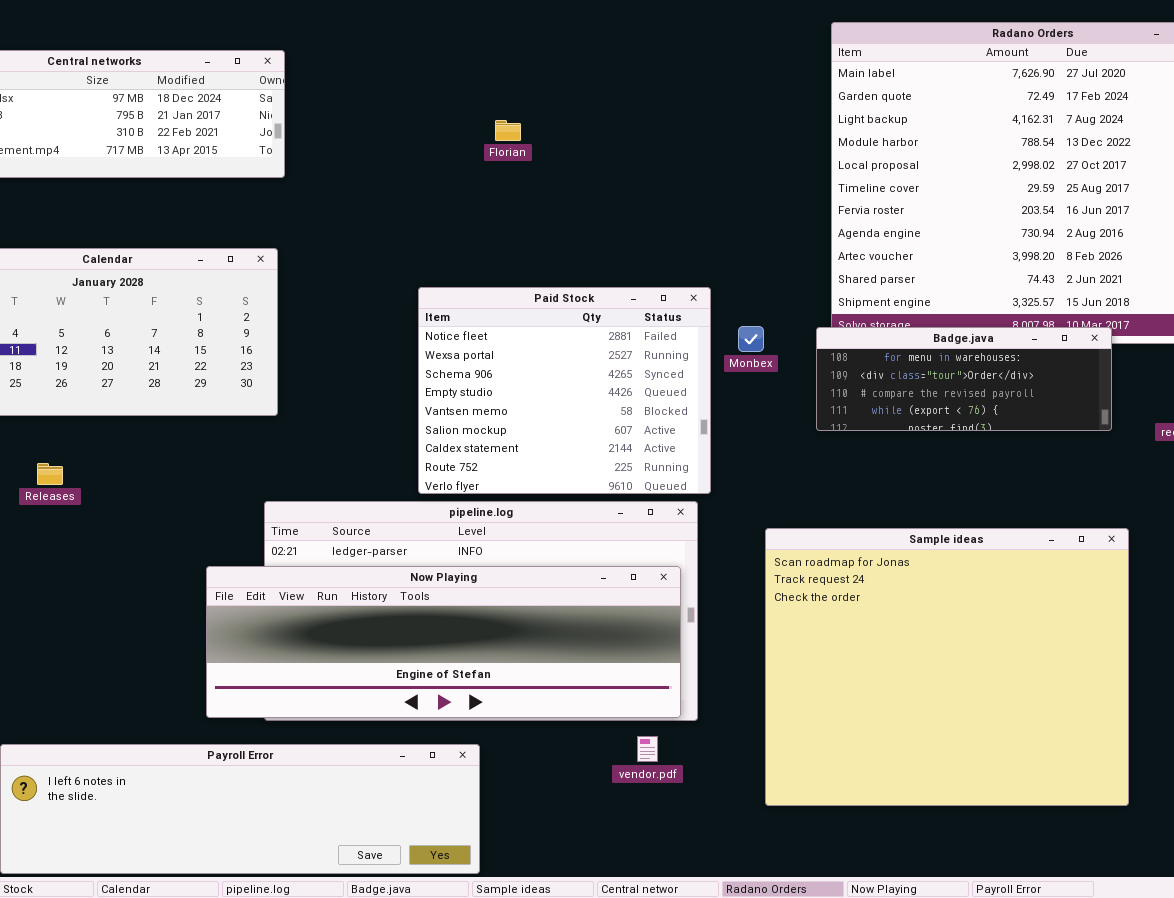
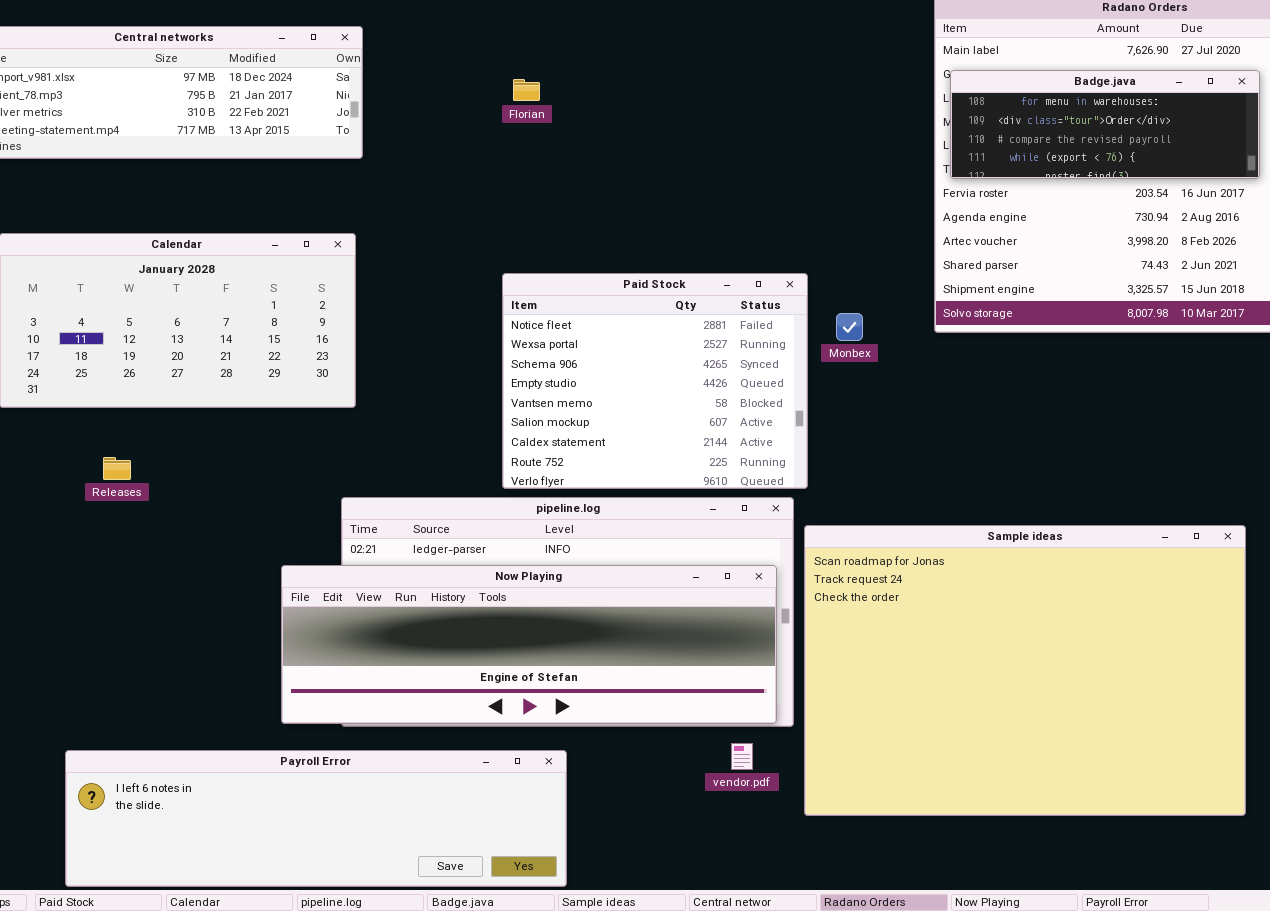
Florian: [495,120,521,141] -> [513,79,540,101], moved
Badge.java: [816,327,1112,431] -> [950,70,1260,179], moved
Sample ideas: [765,528,1129,806] -> [804,525,1246,816], resized

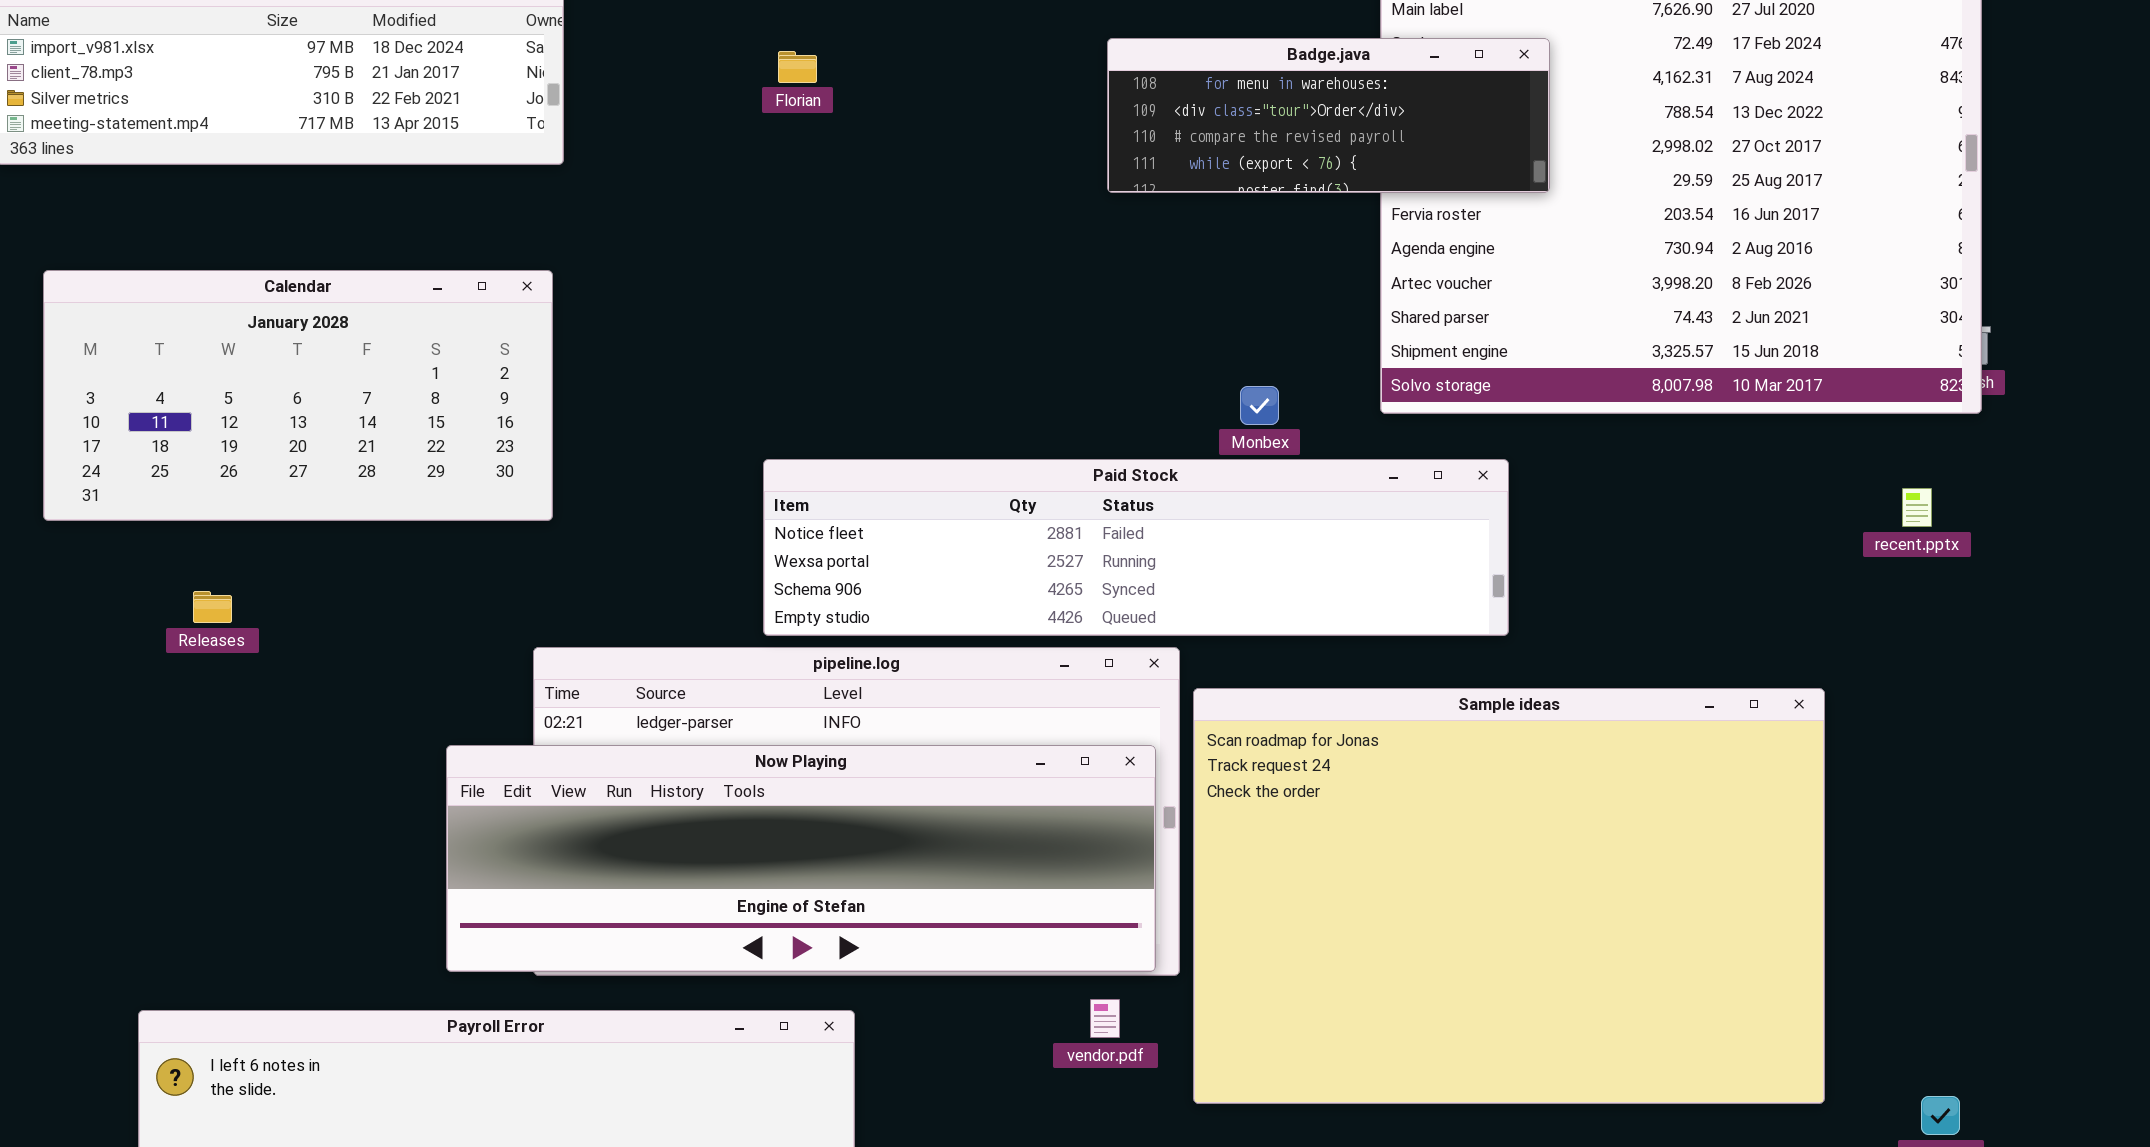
Badge.java: [950,70,1260,179] -> [1107,38,1550,193], moved
Paid Stock: [502,273,808,489] -> [763,459,1509,636], resized

